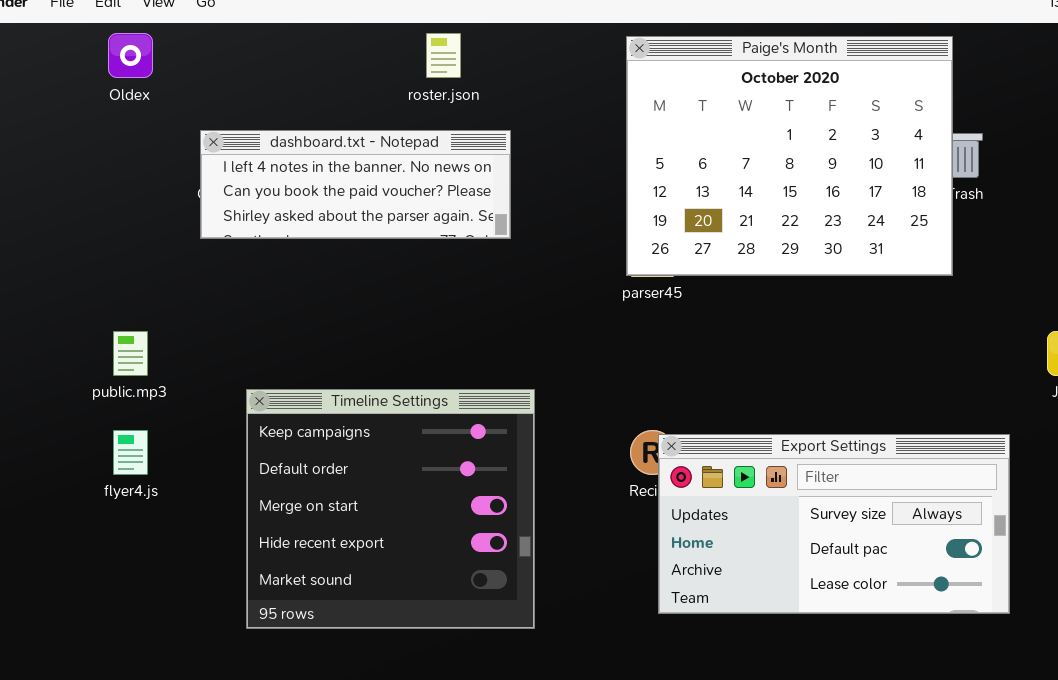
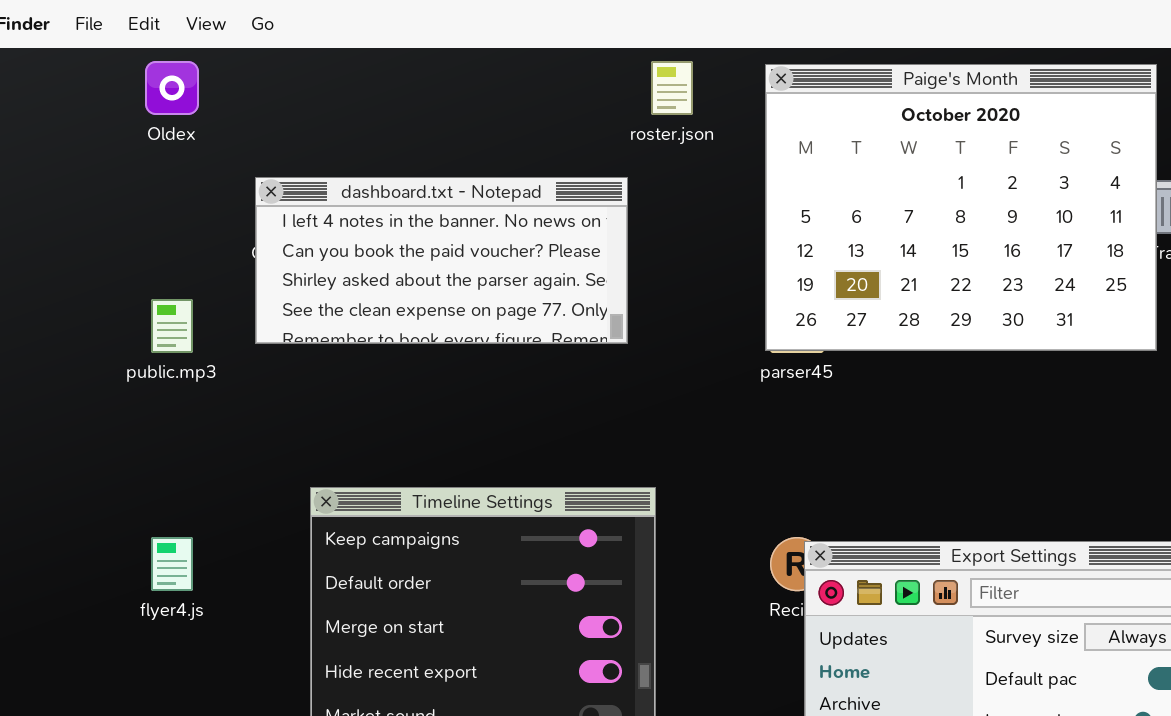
roster.json: [426,33,461,78] -> [651,61,693,115], moved
dashboard.txt - Notepad: [200,130,511,239] -> [255,177,628,344], resized
public.mp3: [113,331,148,376] -> [151,299,193,353], moved

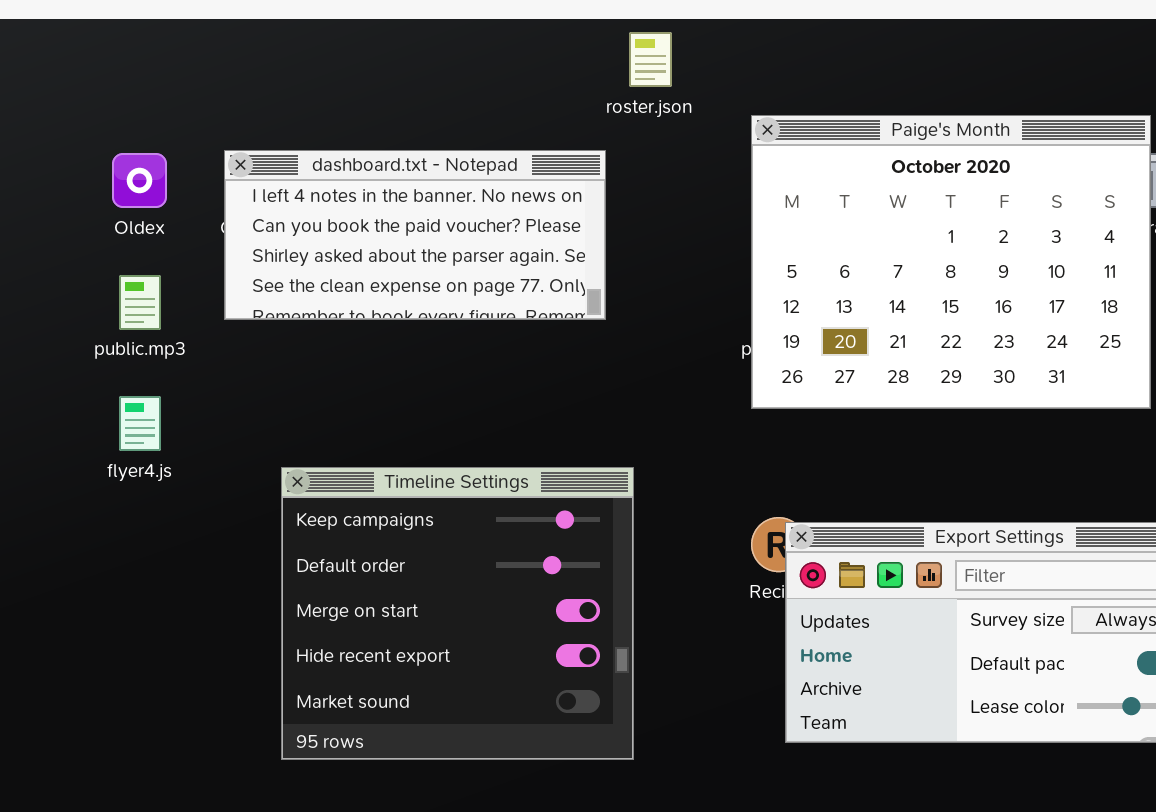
Oldex: [145,61,199,115] -> [112,153,167,208], moved
Paige's Month: [765,64,1157,351] -> [751,115,1151,409], moved
flyer4.js: [151,537,193,591] -> [119,396,161,451], moved

